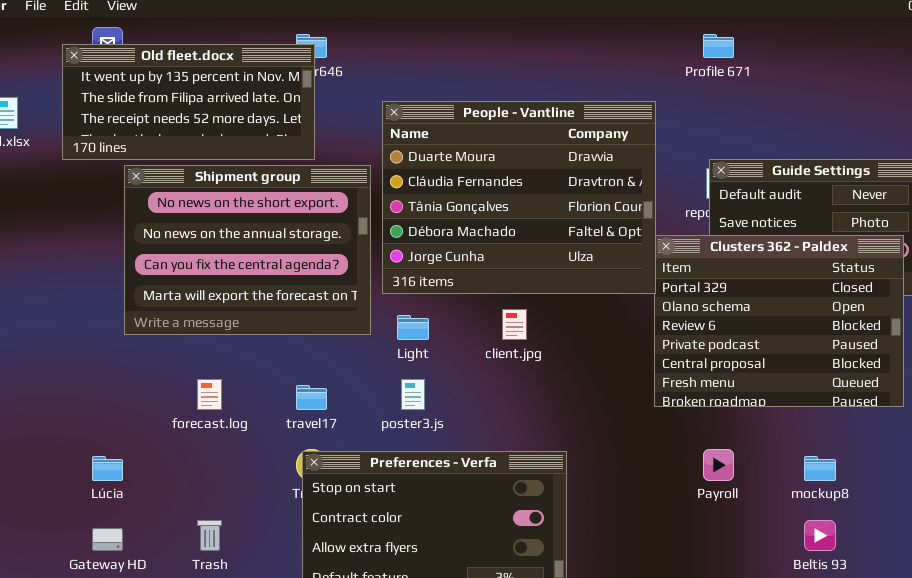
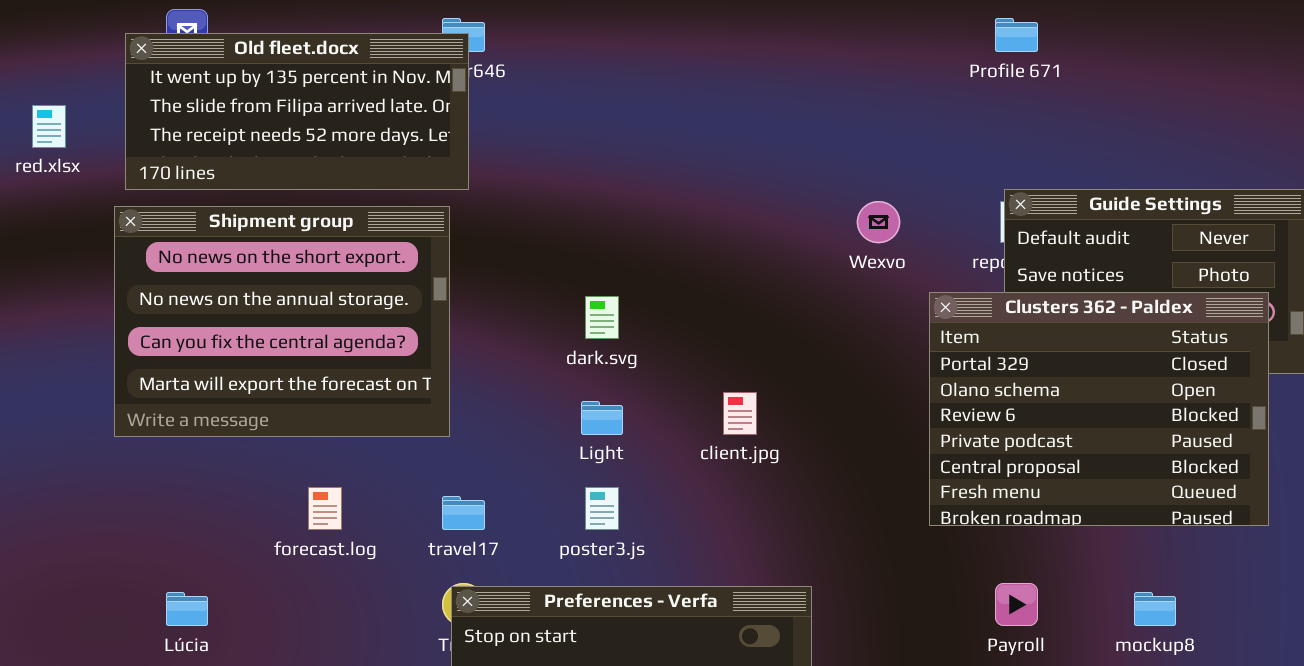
People - Vantline: [382,101,656,294] -> none, closed
Shipment group: [124,165,371,335] -> [114,206,450,437], moved

